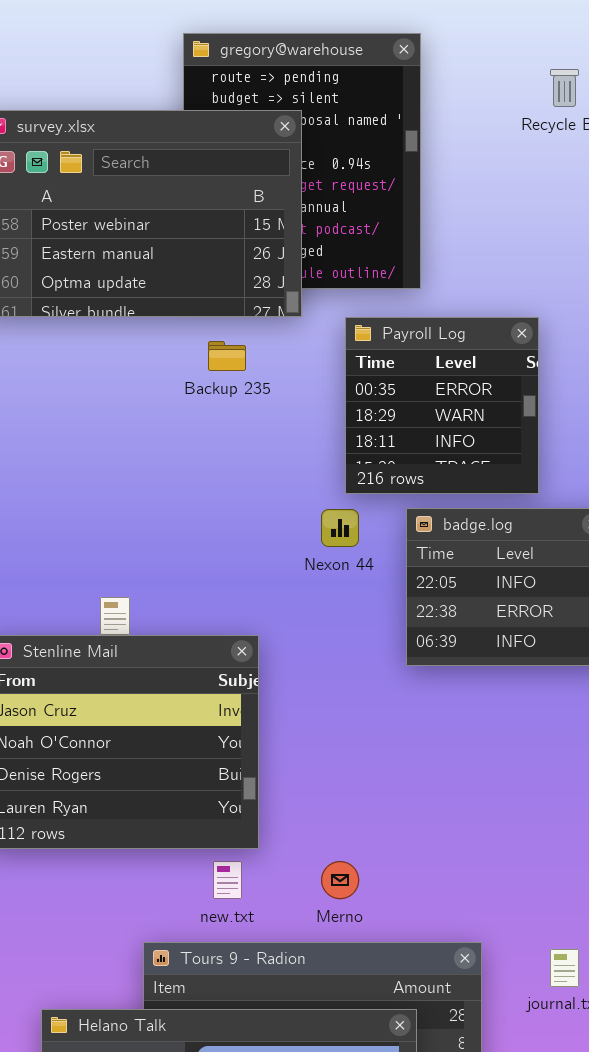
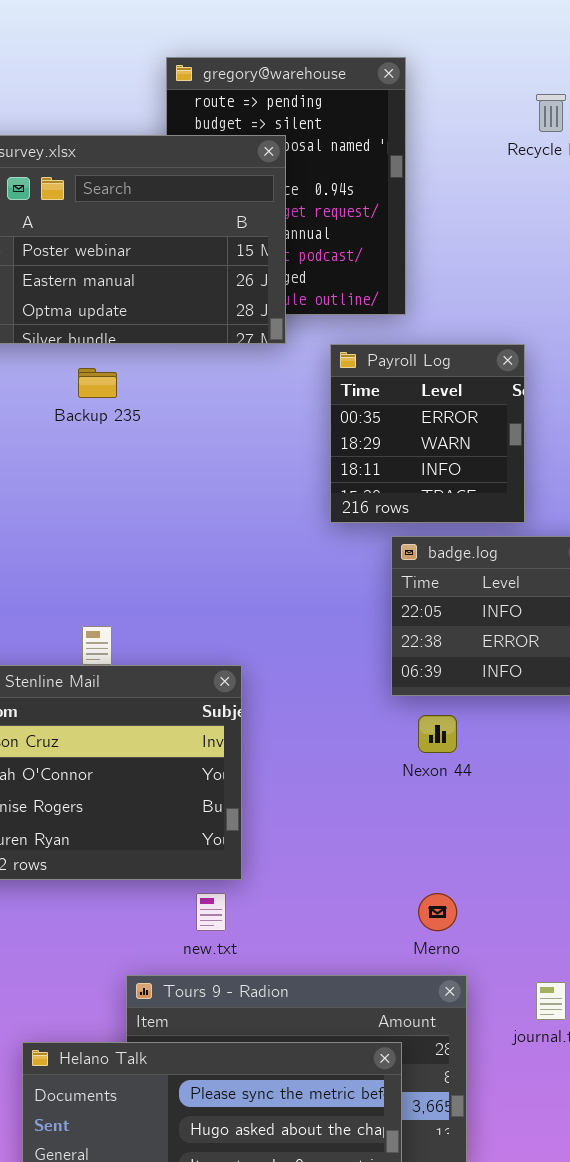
Backup 235: [208,341,246,371] -> [78,368,117,398], moved
Nexon 44: [321,509,359,547] -> [418,715,457,753], moved
Merno: [321,861,359,899] -> [418,893,457,931], moved

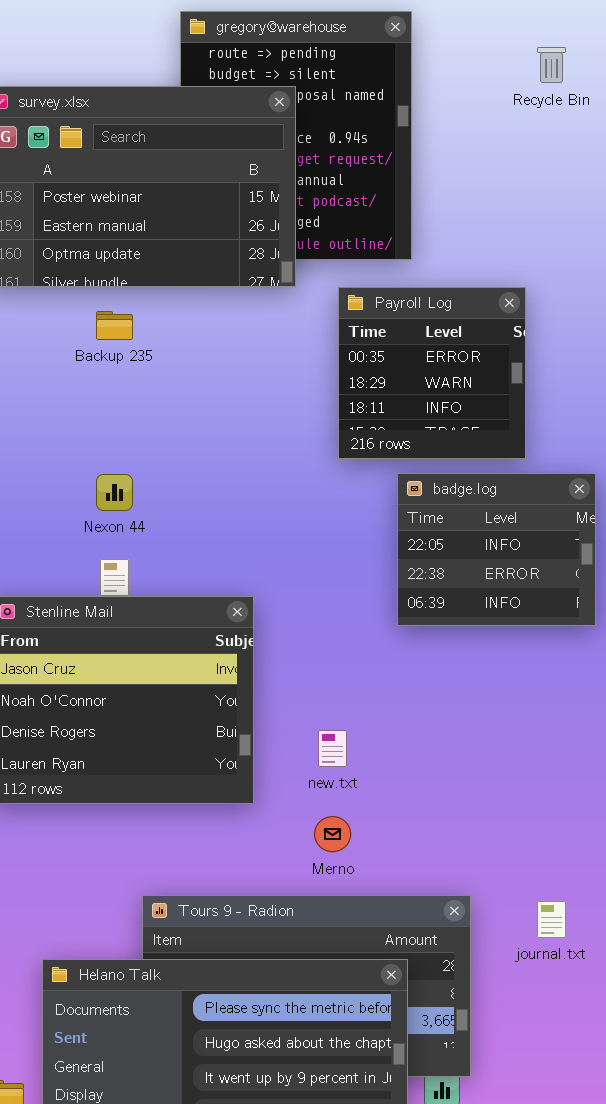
Nexon 44: [418,715,457,753] -> [96,474,133,511], moved
new.txt: [196,893,226,931] -> [318,730,347,767], moved
Merno: [418,893,457,931] -> [314,816,351,852], moved

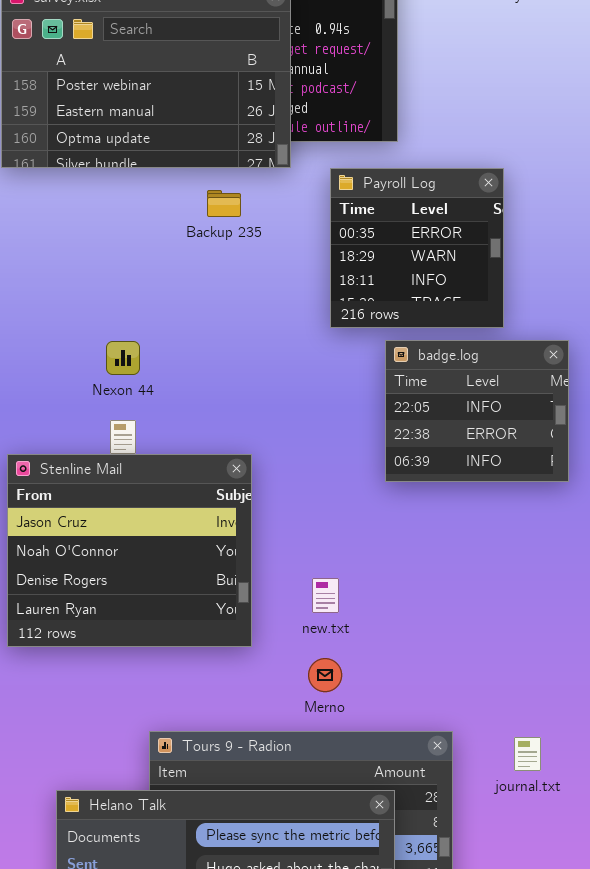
Backup 235: [96,311,133,340] -> [207,190,241,217], moved

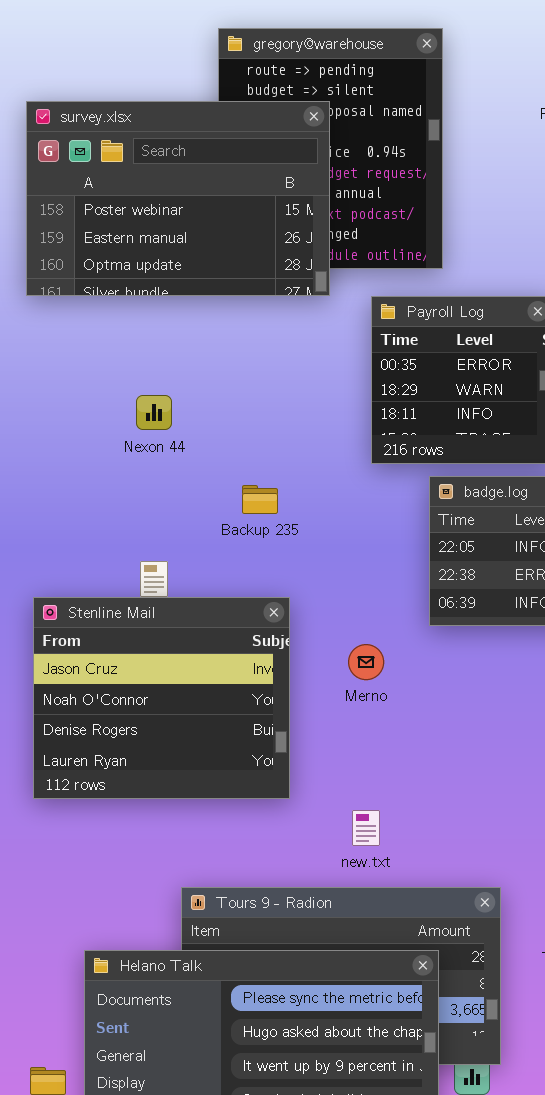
Backup 235: [207,190,241,217] -> [242,485,278,514], moved
Nexon 44: [106,341,140,375] -> [136,395,172,430], moved
new.txt: [312,578,339,613] -> [352,810,380,846], moved
Merno: [308,658,342,692] -> [348,644,384,680], moved

